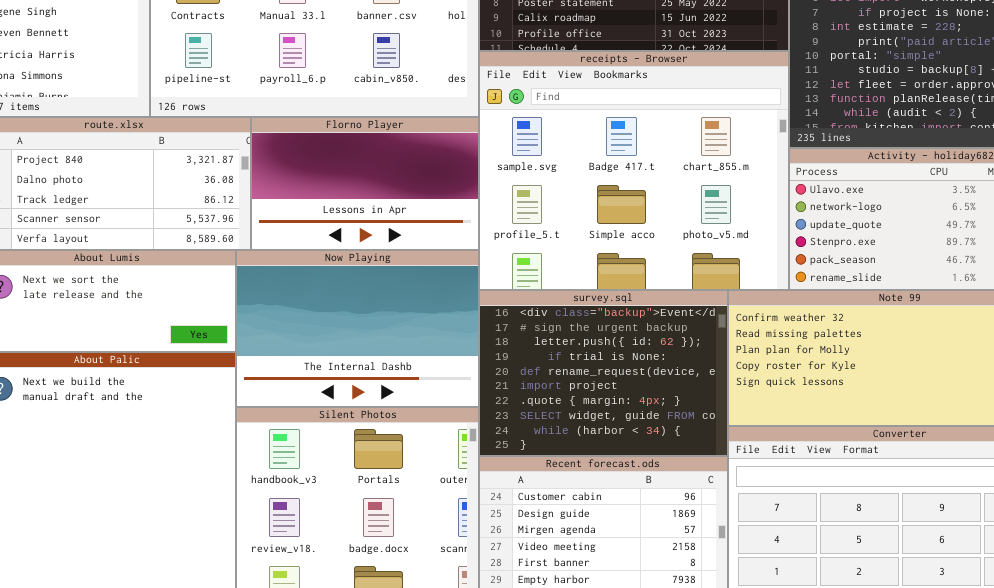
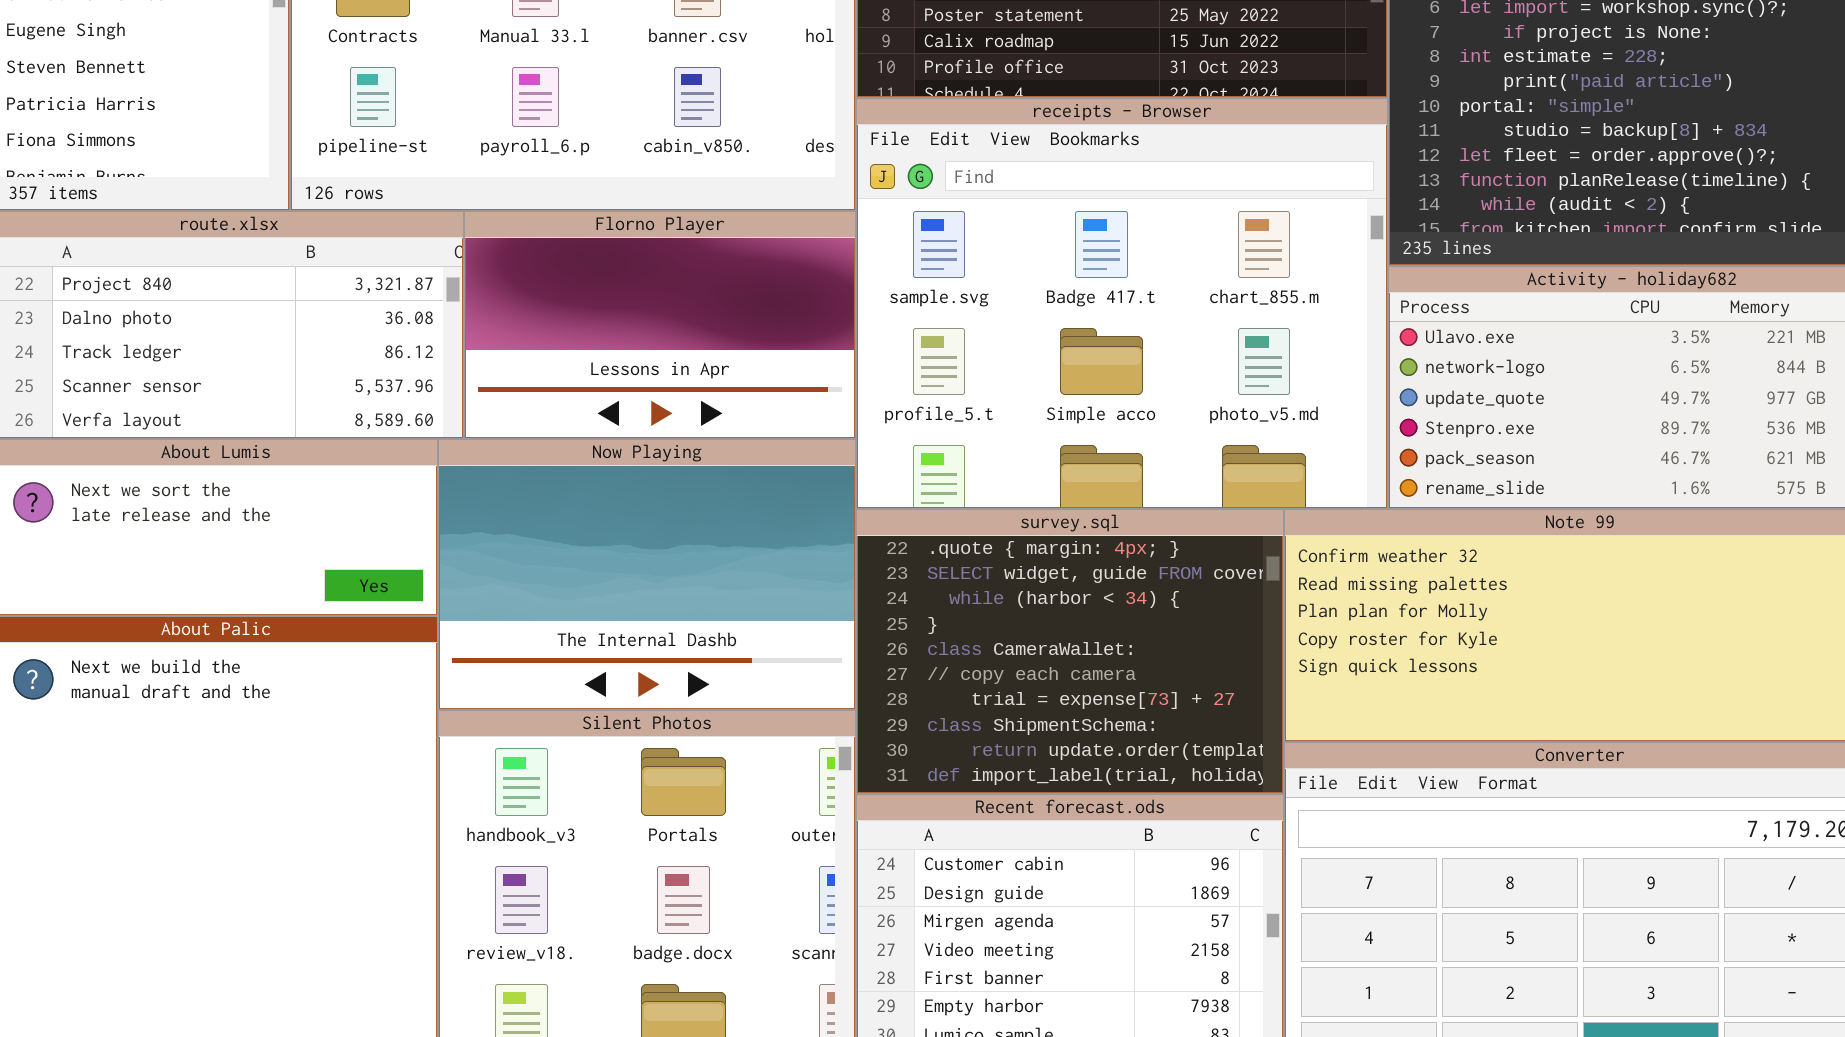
survey.sql: [479,290,728,456] -> [856,509,1284,794], scrolled down 6 rows

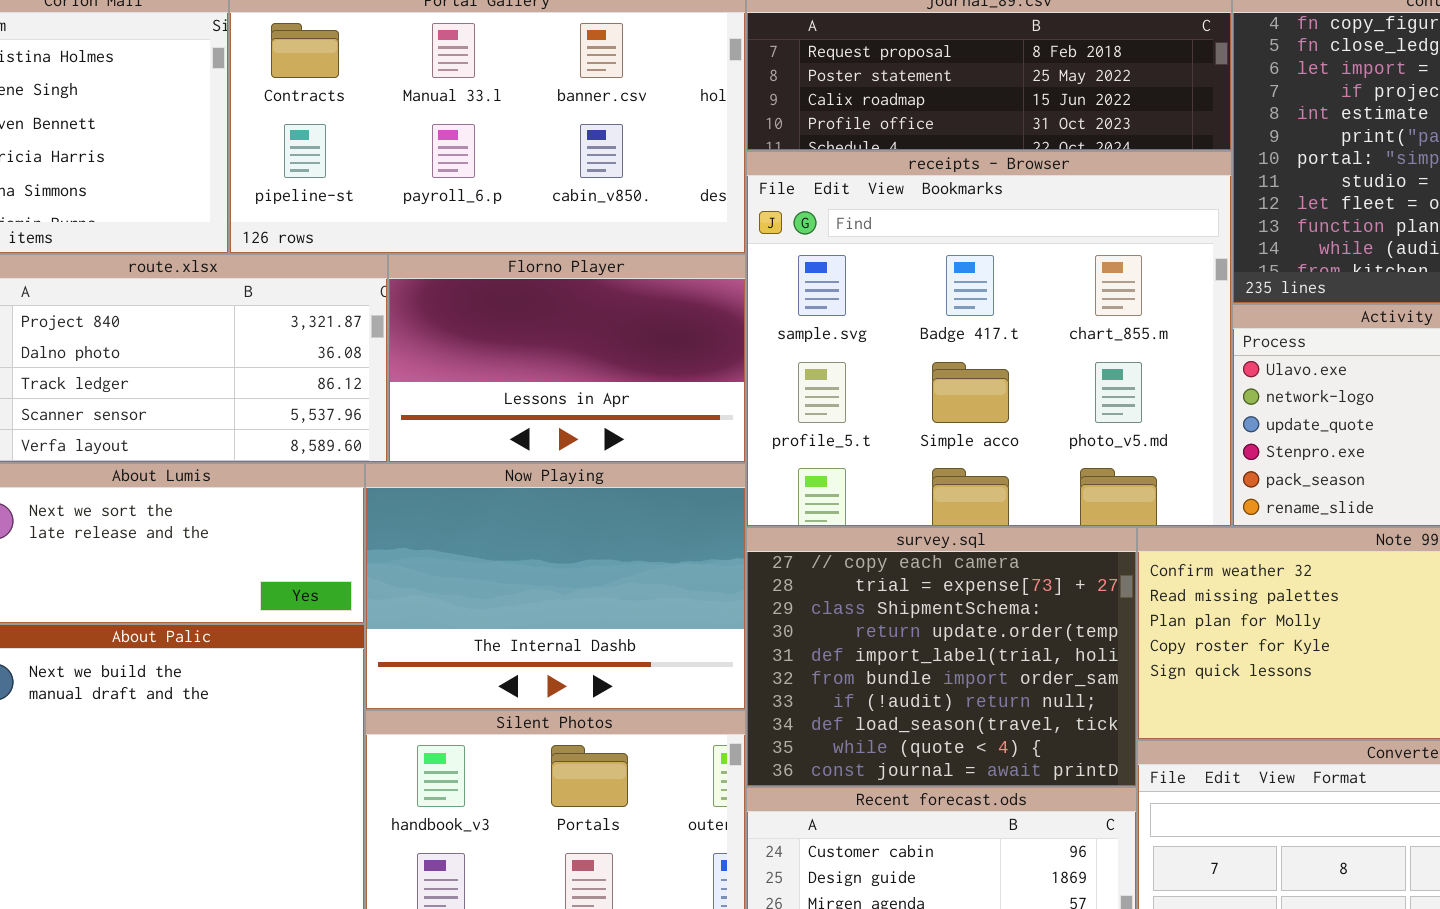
survey.sql: [856,509,1284,794] -> [746,527,1137,787], scrolled down 5 rows

